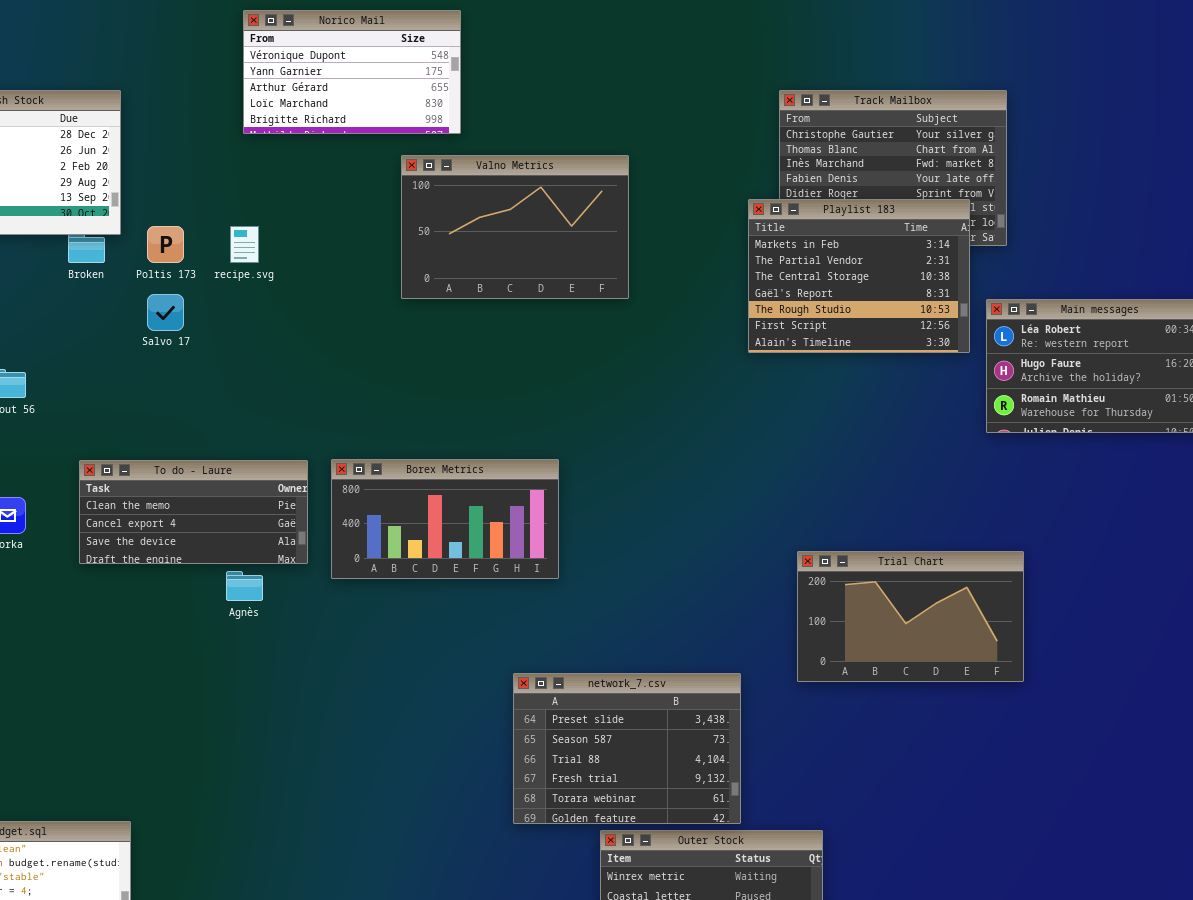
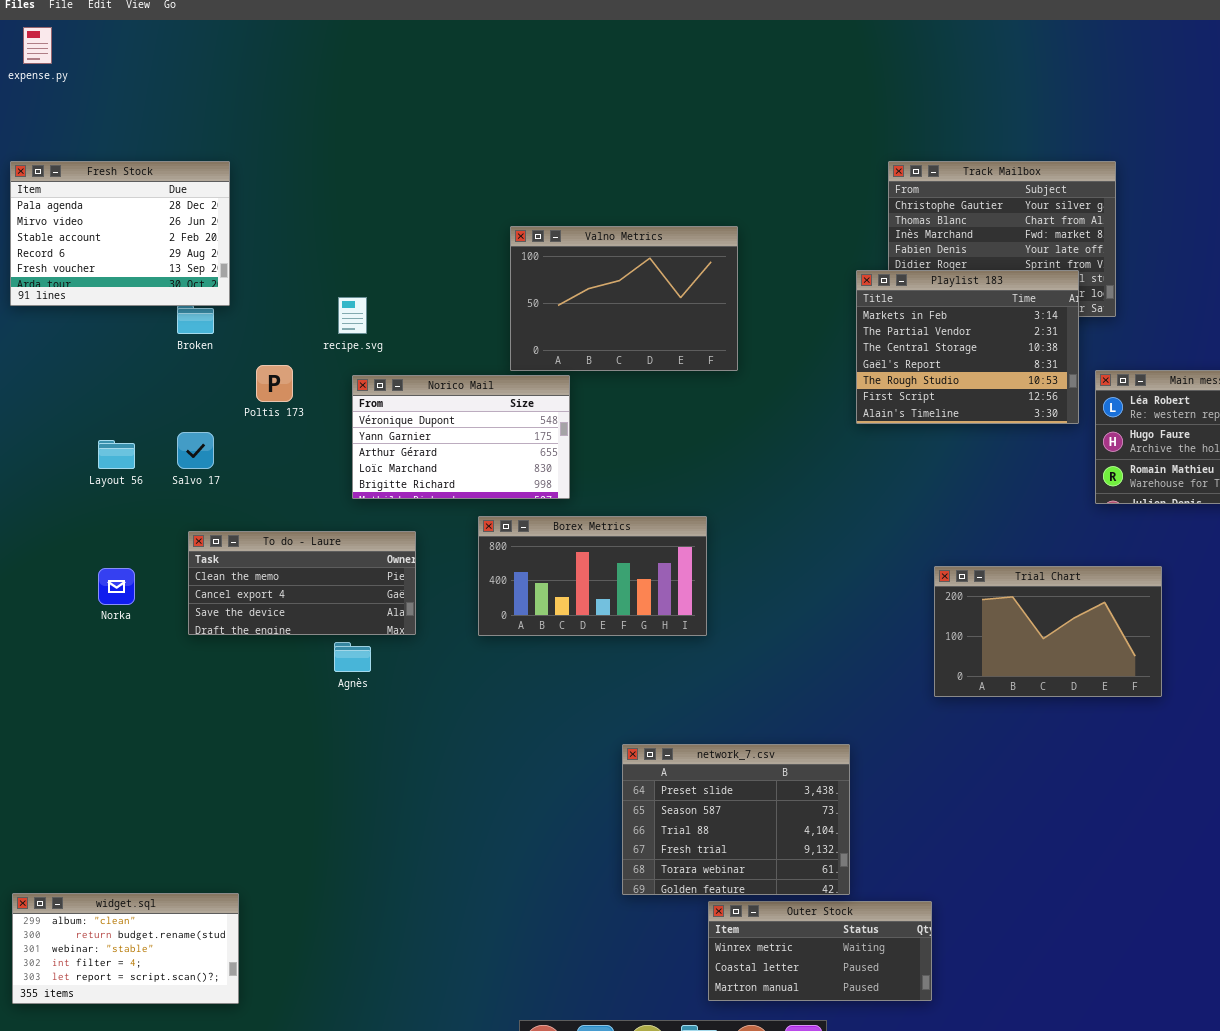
Norico Mail: [243,10,461,134] -> [352,375,570,499], moved
Poltis 173: [147,226,184,263] -> [256,365,293,402], moved
Salvo 17: [147,294,184,331] -> [177,432,214,469], moved
Borex Metrics: [331,459,559,579] -> [478,516,707,636], moved
Trial Chart: [797,551,1024,682] -> [934,566,1162,697], moved

